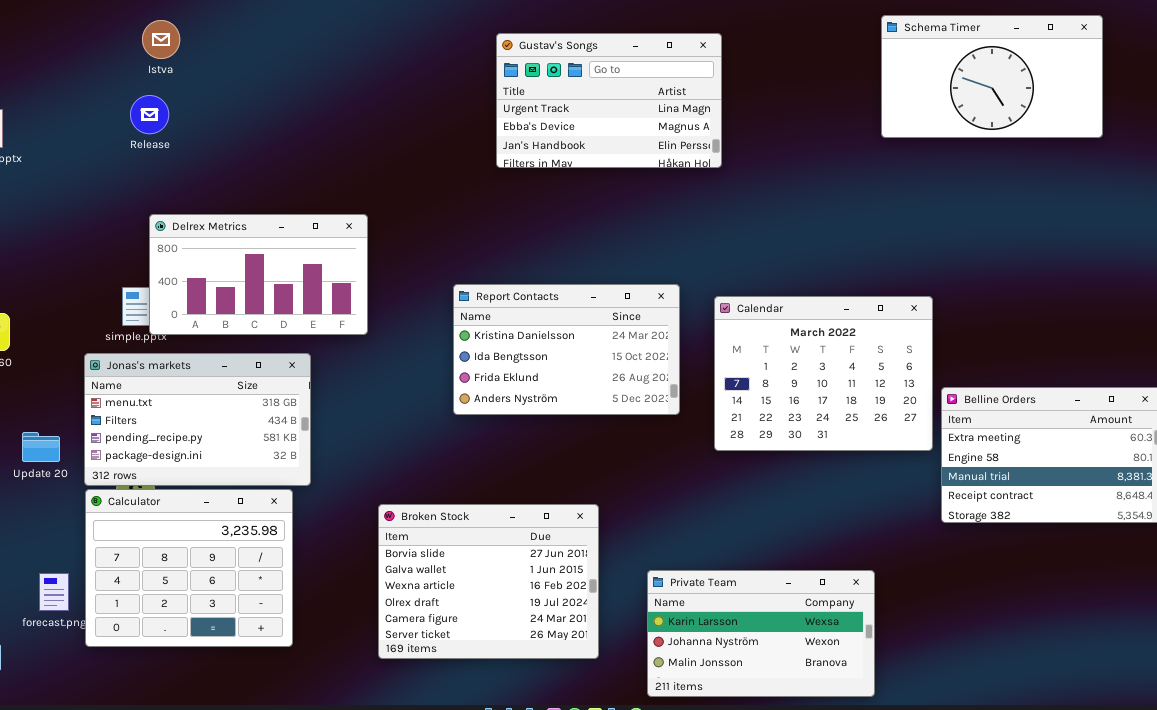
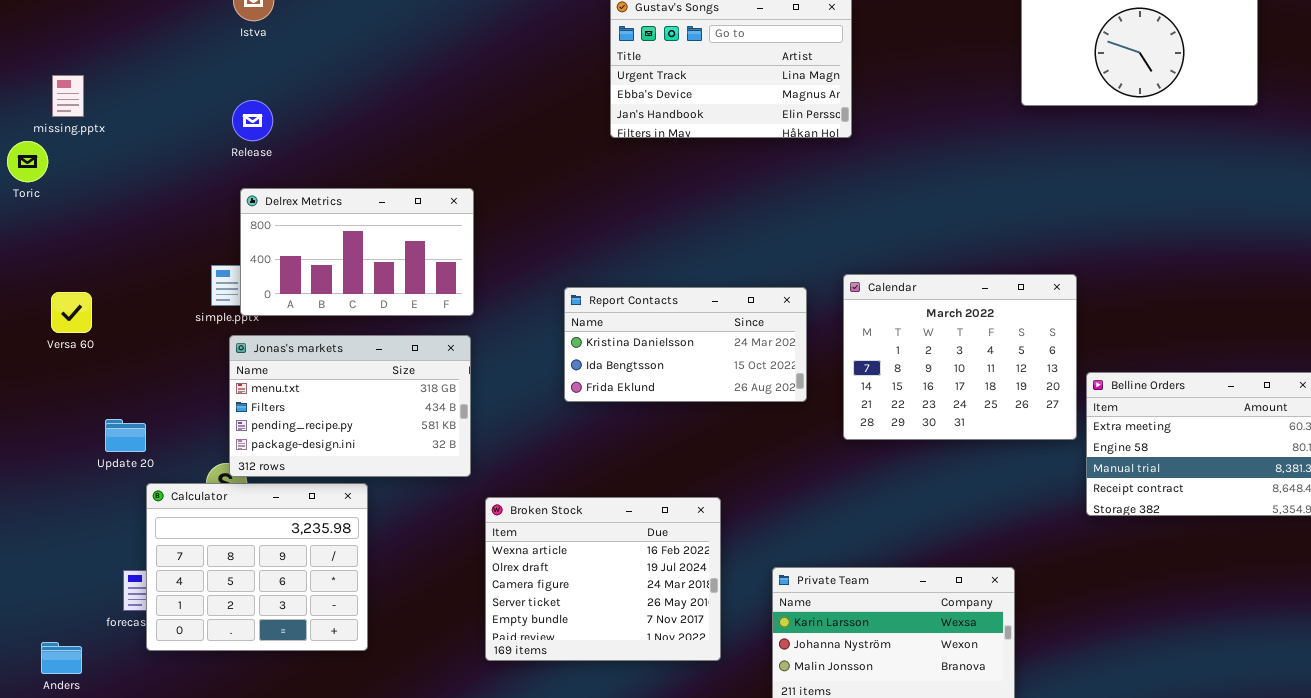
Release: [130,95,169,134] -> [232,100,273,141], moved
Report Contacts: [453,284,680,415] -> [564,287,807,402], resized
Jonas's markets: [84,353,311,486] -> [229,335,471,477], moved
Calculator: [85,489,293,647] -> [146,483,368,651], moved
Broken Stock: [378,504,599,659] -> [485,497,721,661], scrolled down 2 rows

